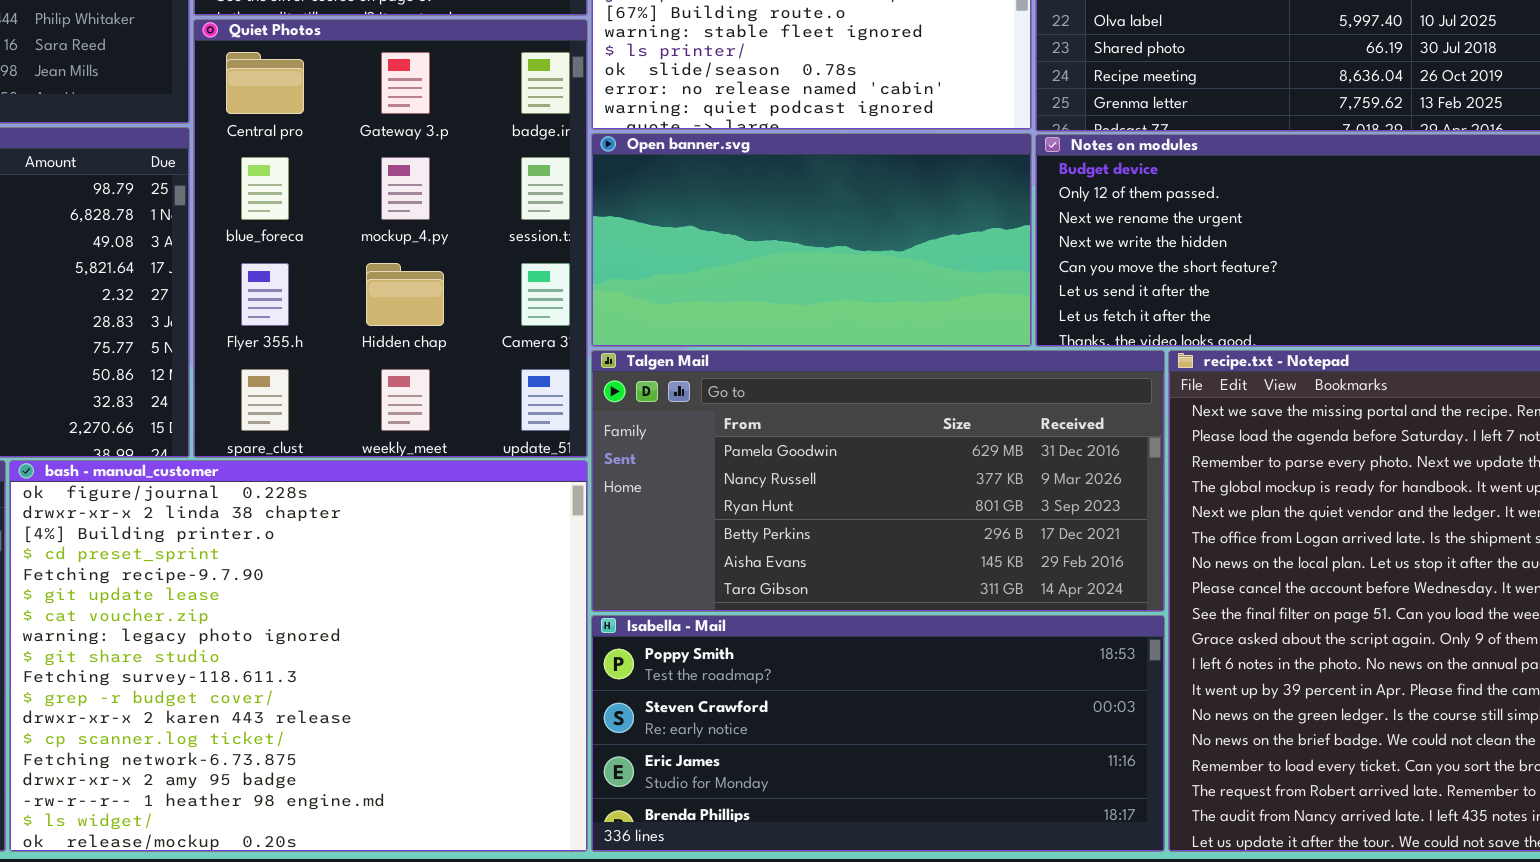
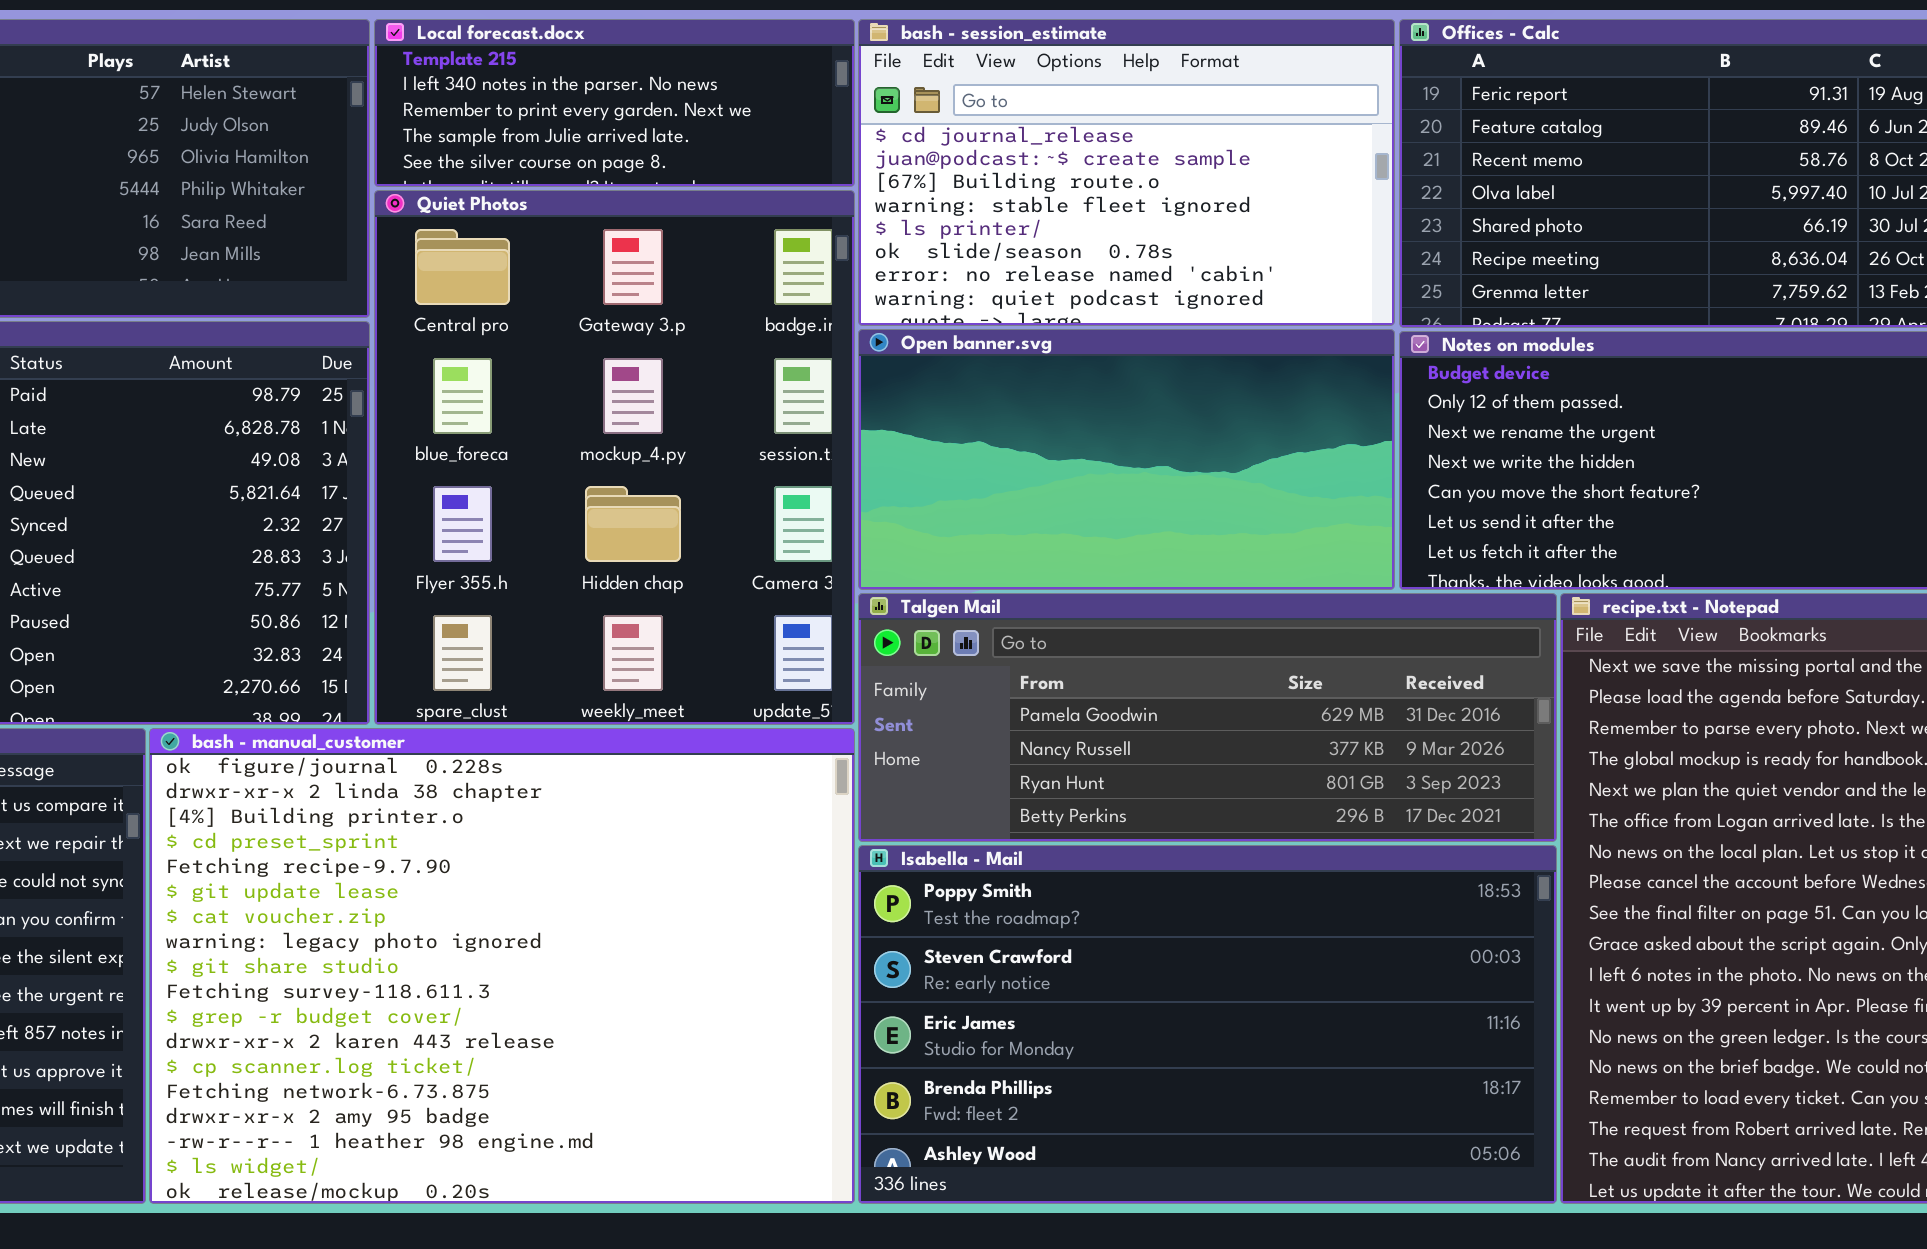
Talgen Mail: [591,350,1165,612] -> [858,593,1557,842], resized
Isabella - Mail: [591,615,1165,852] -> [858,845,1557,1204], resized

